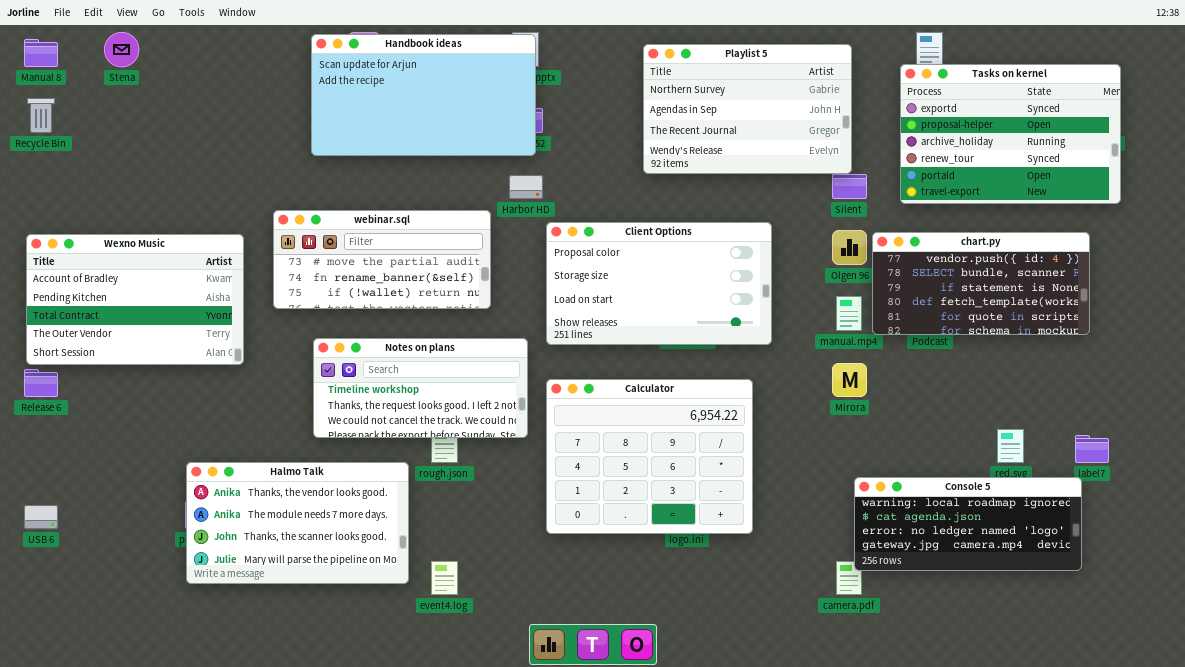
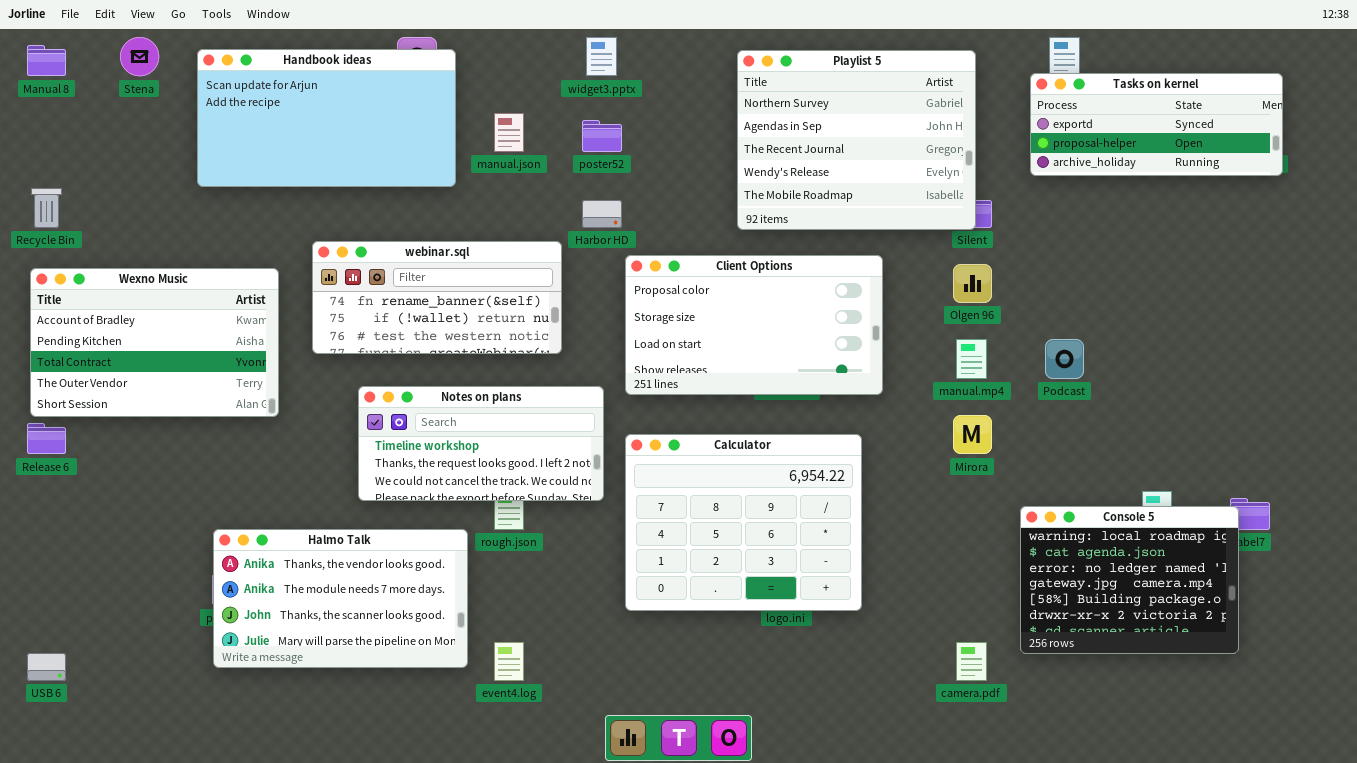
Handbook ideas: [311,34,536,156] -> [197,49,456,187], moved
Playlist 5: [643,44,852,174] -> [737,50,976,230], resized
Tasks on kernel: [900,64,1121,204] -> [1030,73,1283,176], resized
Recycle Bin: [27,98,55,133] -> [31,188,62,228], moved
webinar.sql: [273,210,491,309] -> [312,241,562,354], scrolled down 1 row
chart.py: [872,232,1090,335] -> none, closed
Console 5: [854,477,1082,571] -> [1020,506,1239,654], resized
USB 6: [24,505,58,529] -> [27,653,66,681], moved

